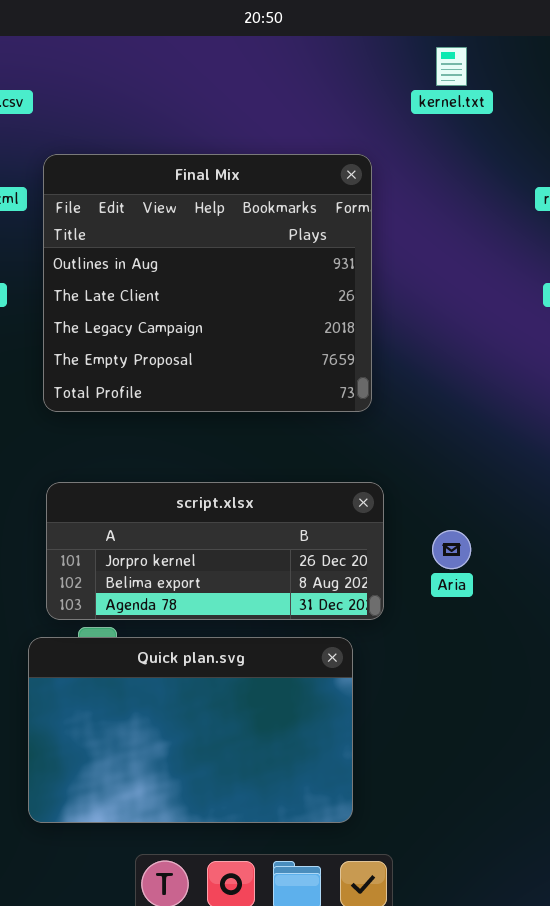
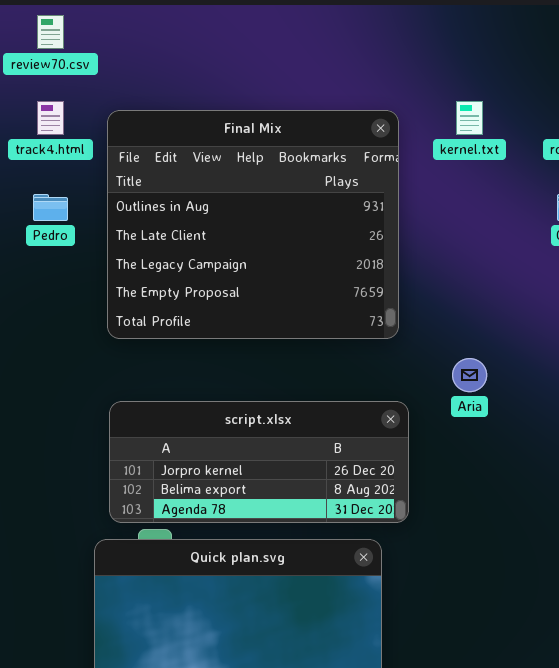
kernel.txt: [436,47,467,86] -> [456,101,483,135], moved
Aria: [432,530,471,569] -> [452,358,487,392], moved

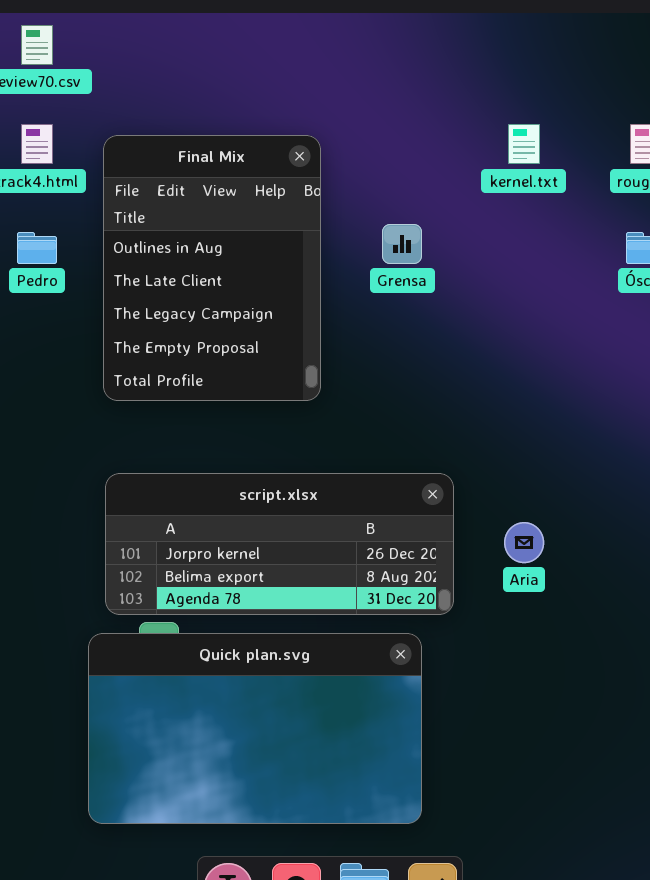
Final Mix: [107,110,399,339] -> [103,135,321,401], resized
Aria: [452,358,487,392] -> [504,522,544,563], moved

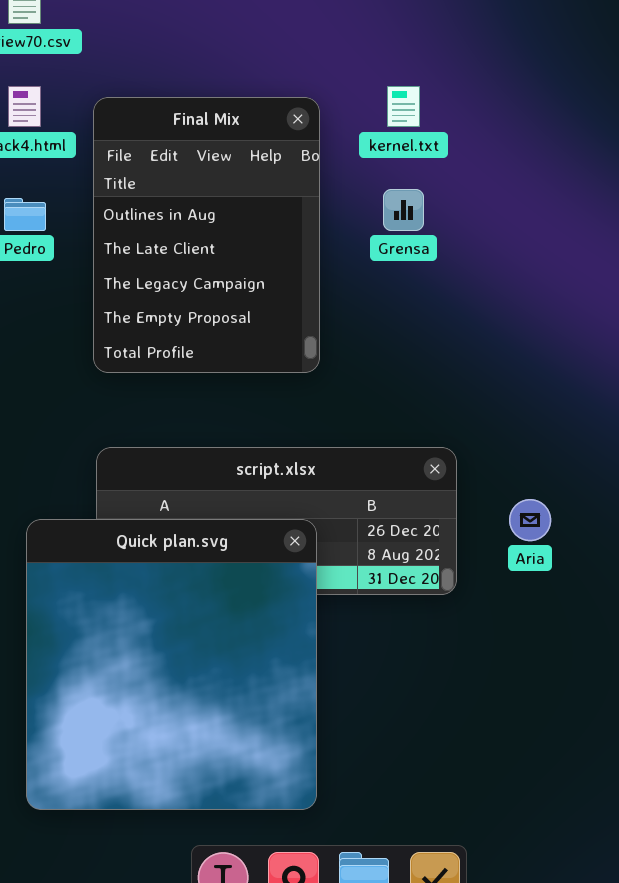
kernel.txt: [508,124,540,164] -> [387,86,420,127], moved
Quick plan.svg: [88,633,422,824] -> [26,519,317,810], moved, resized

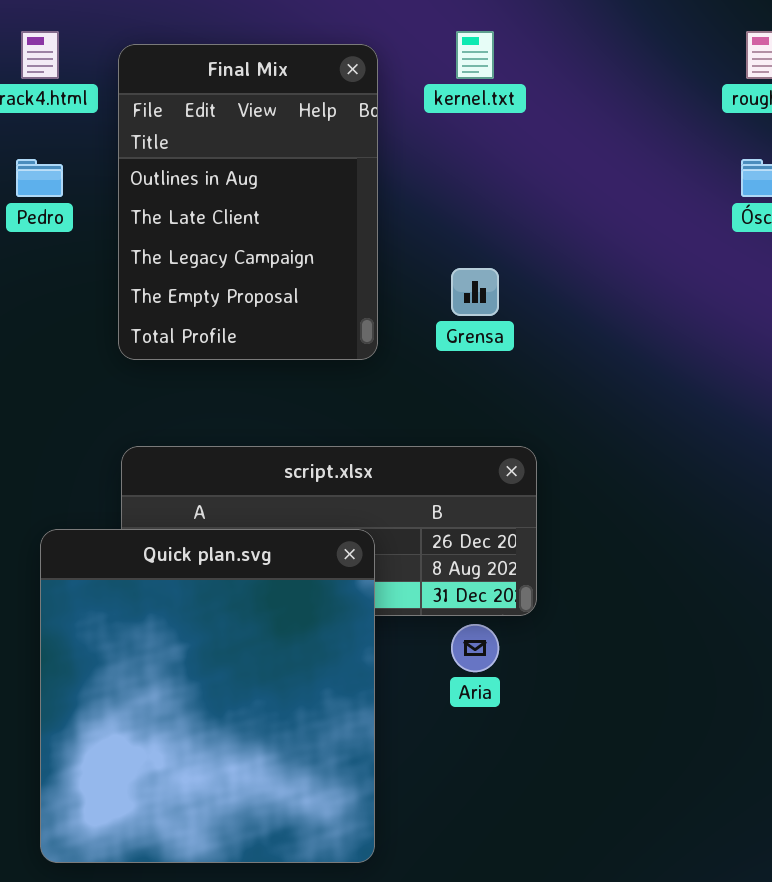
Grensa: [383,189,424,231] -> [451,268,499,316], moved
Aria: [509,499,551,541] -> [451,624,499,672], moved

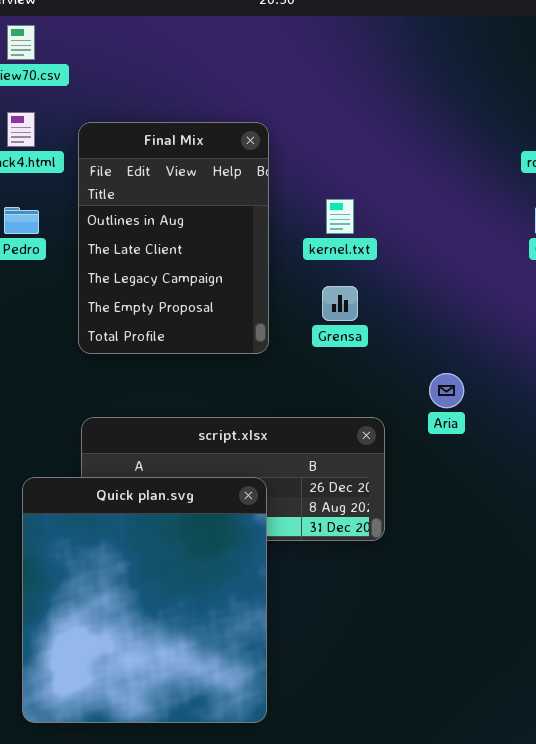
kernel.txt: [456,31,494,79] -> [326,199,354,234], moved
Aria: [451,624,499,672] -> [429,373,464,408], moved

